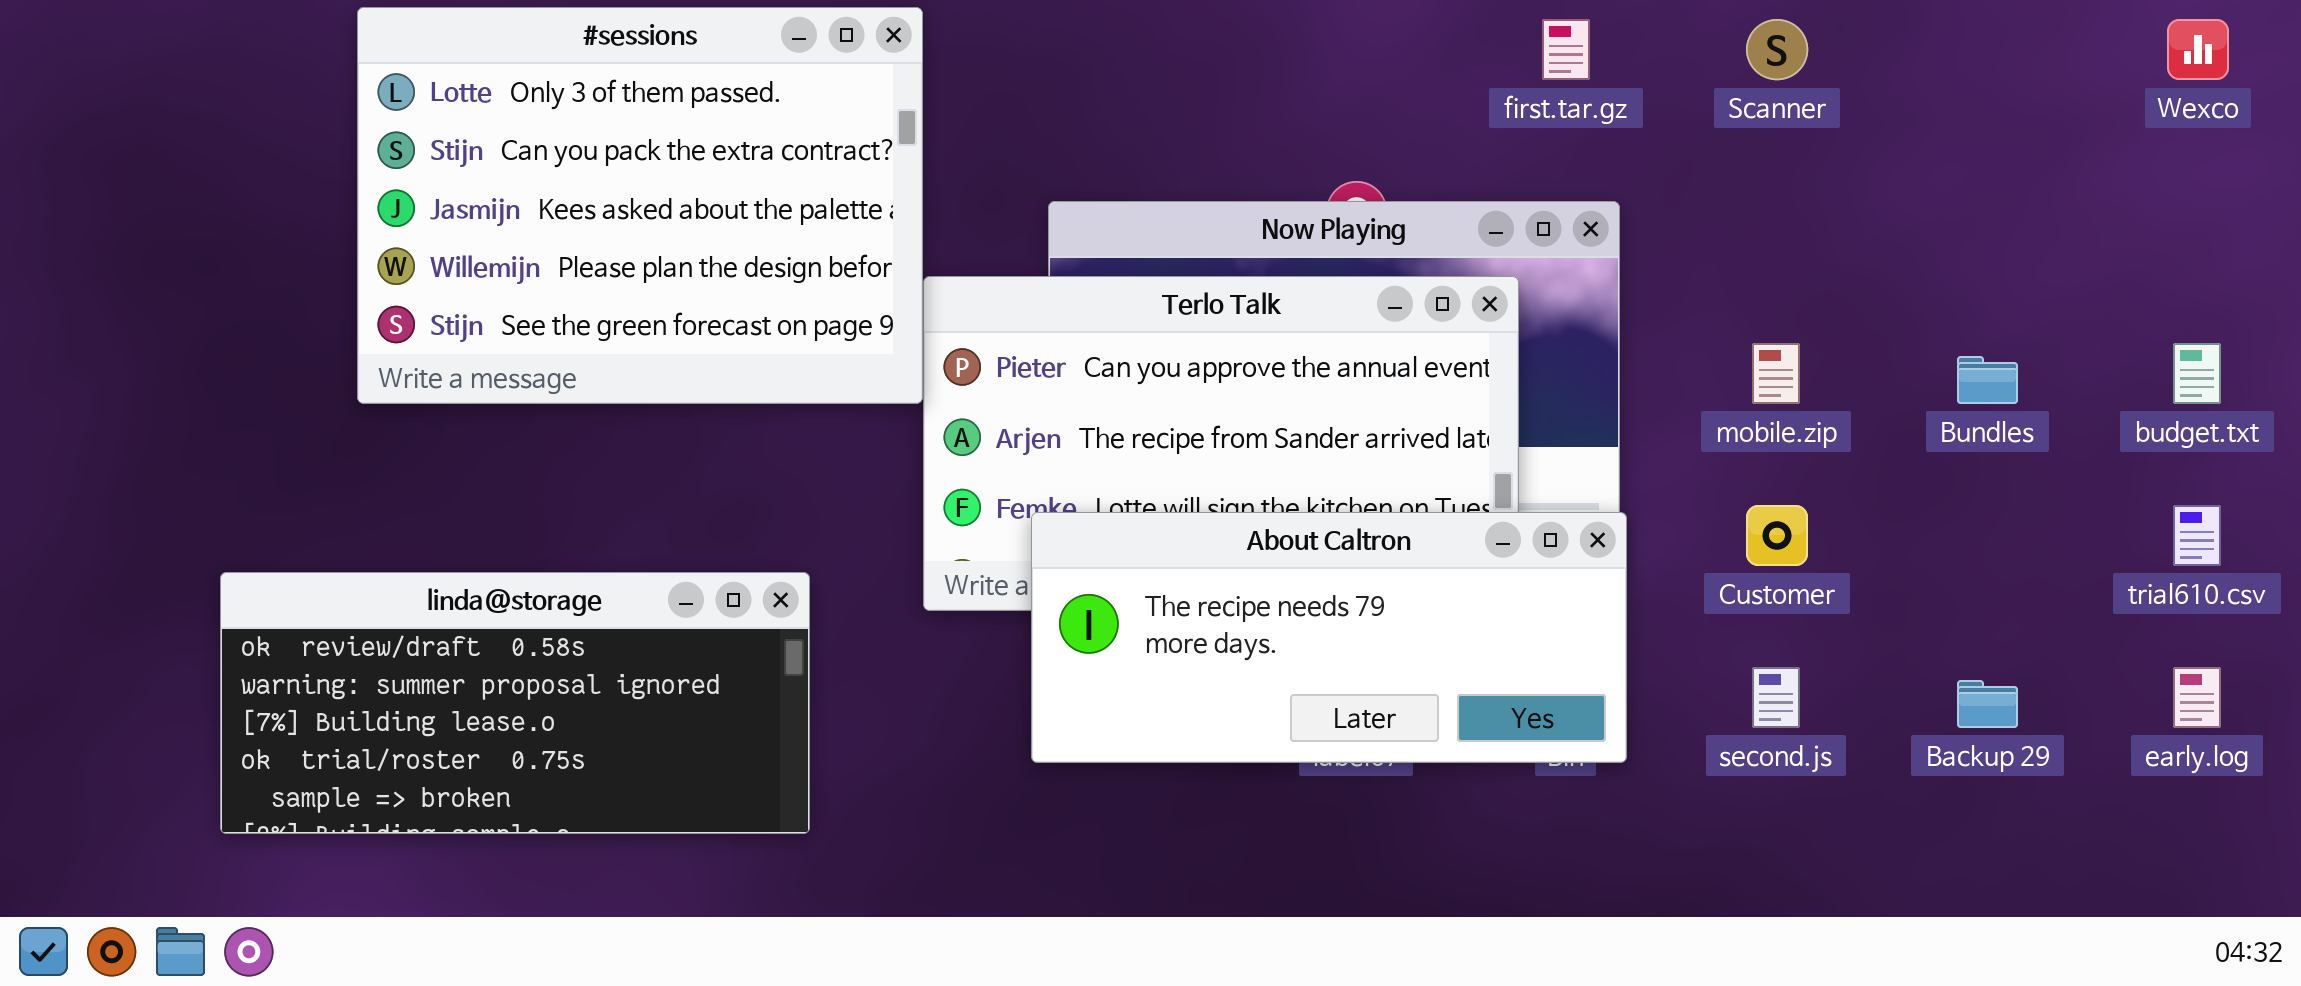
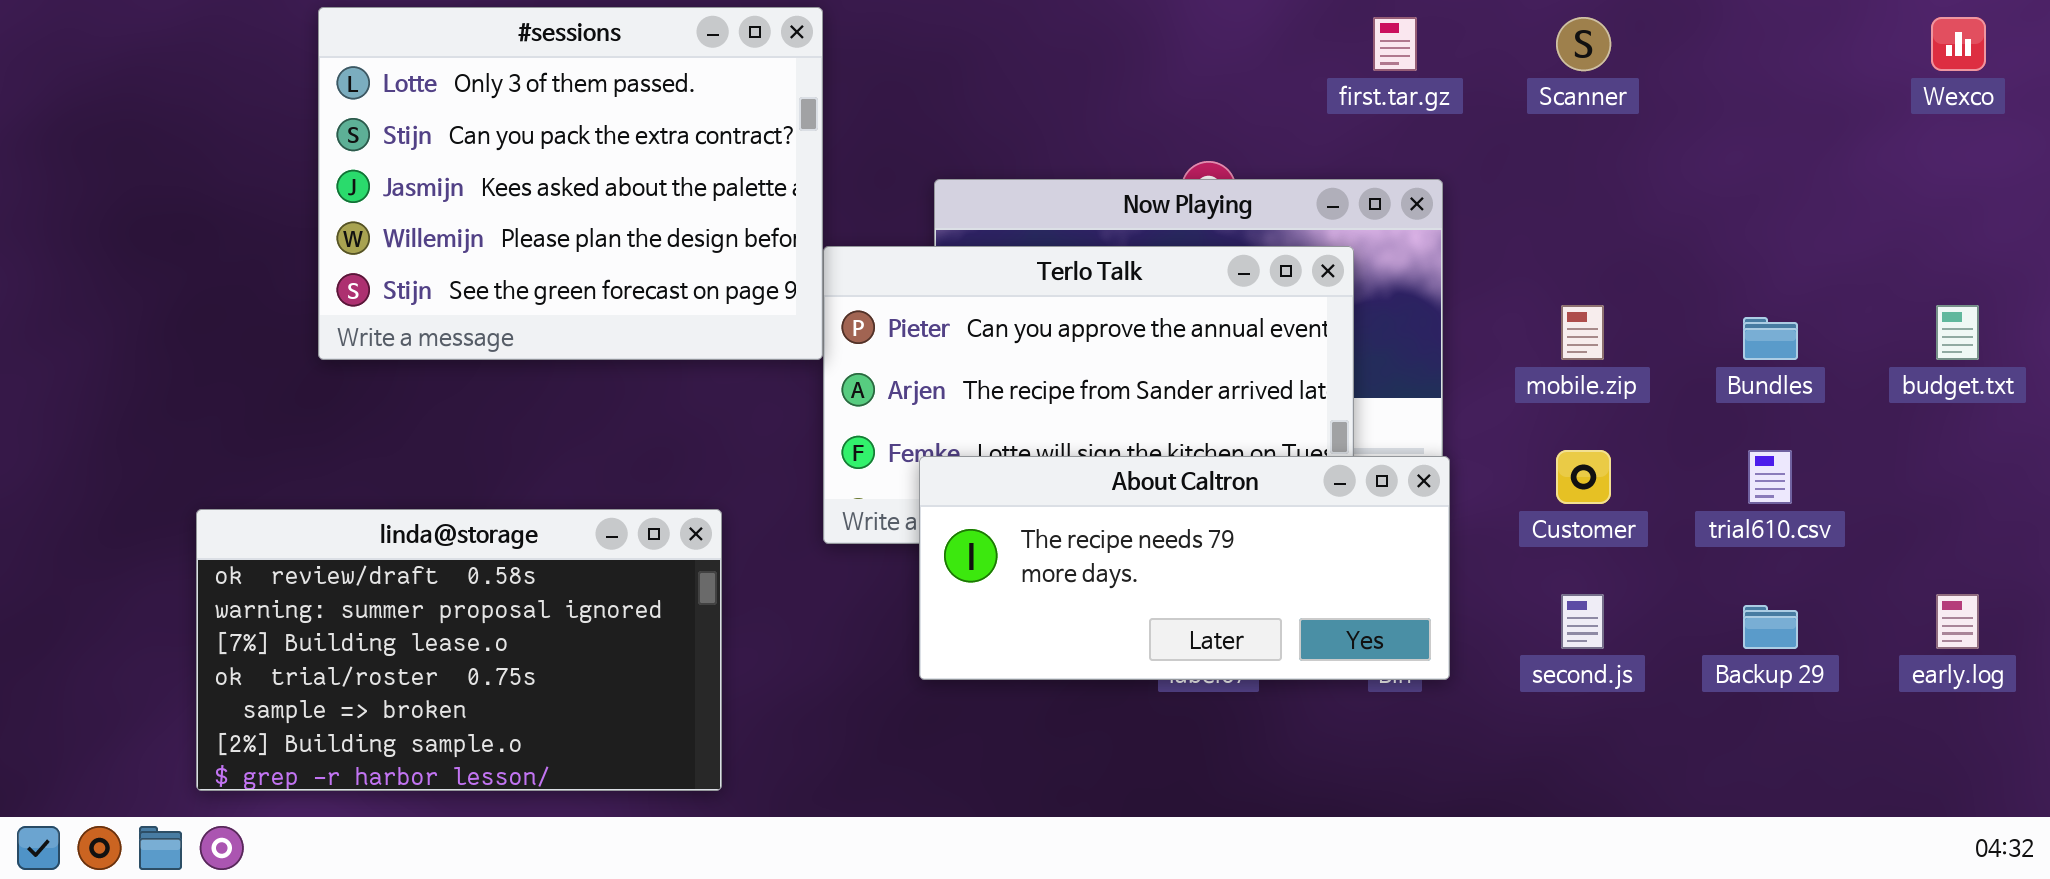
trial610.csv: [2173,505,2221,566] -> [1748,450,1792,504], moved
linda@storage: [220,572,810,834] -> [196,509,722,791], resized

